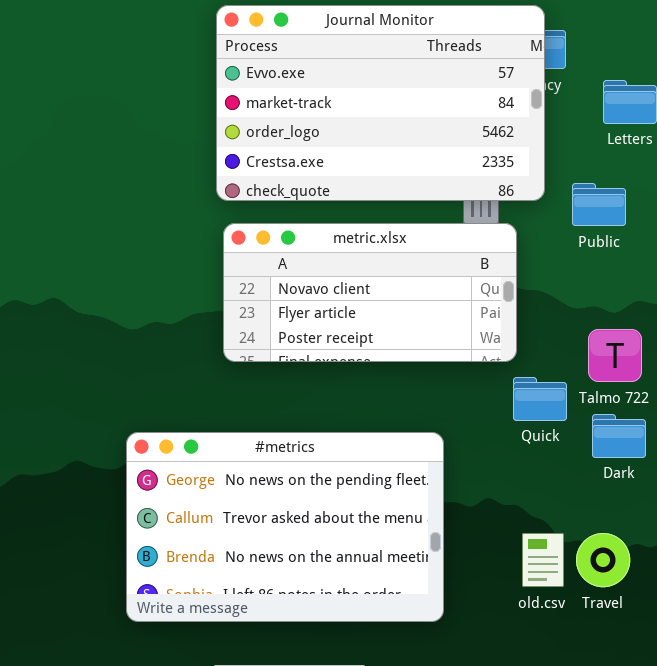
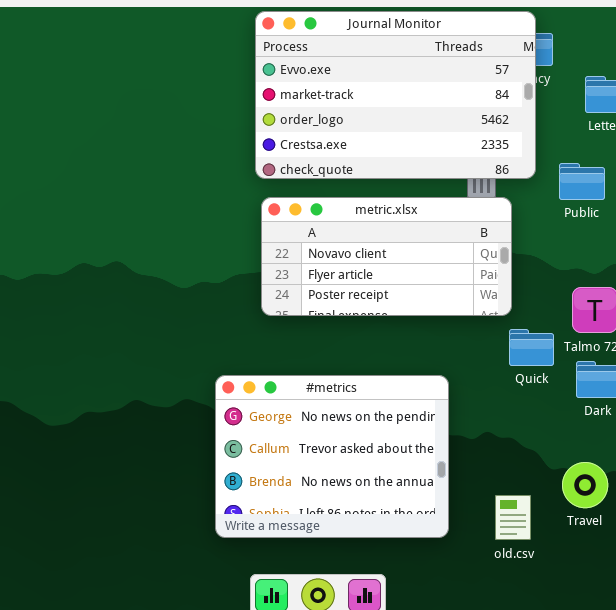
#metrics: [126,432,444,622] -> [215,375,449,538], resized
old.csv: [522,533,564,587] -> [495,495,531,540], moved

